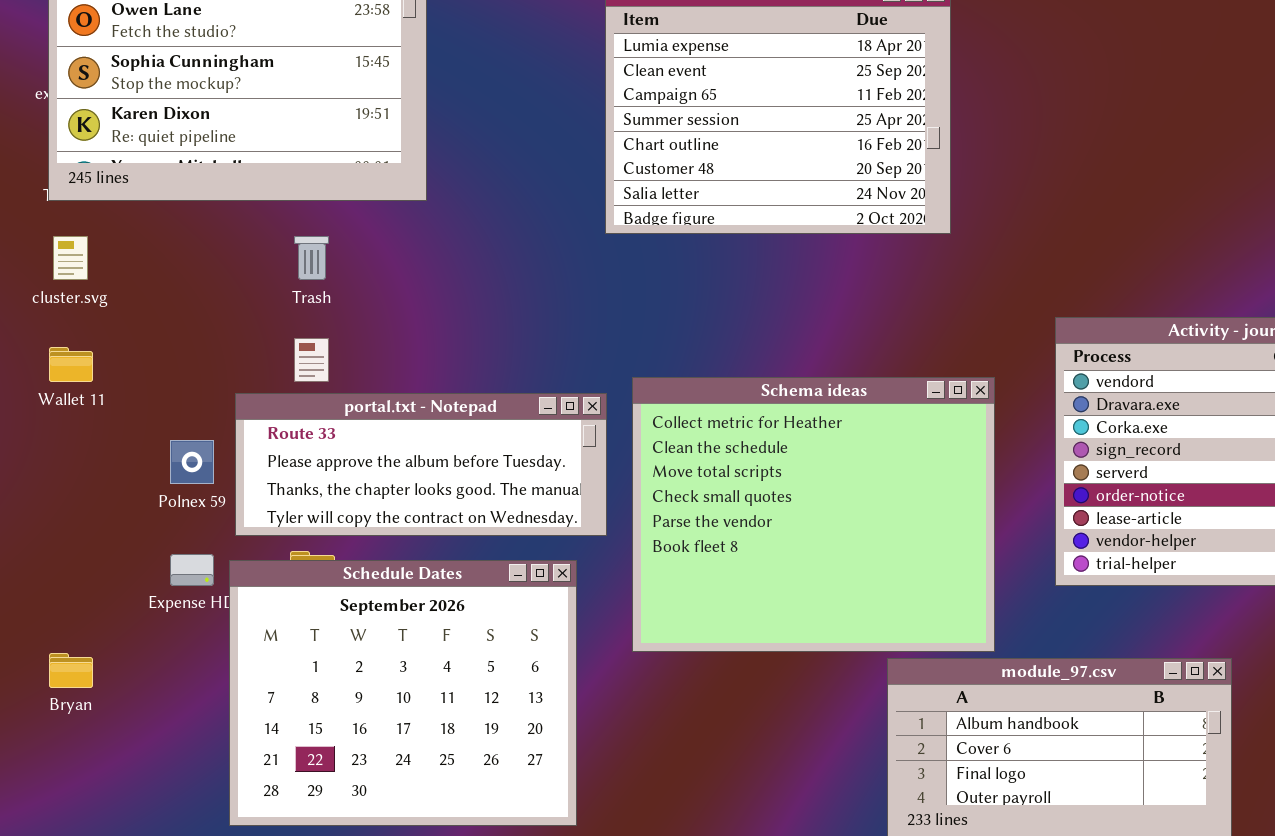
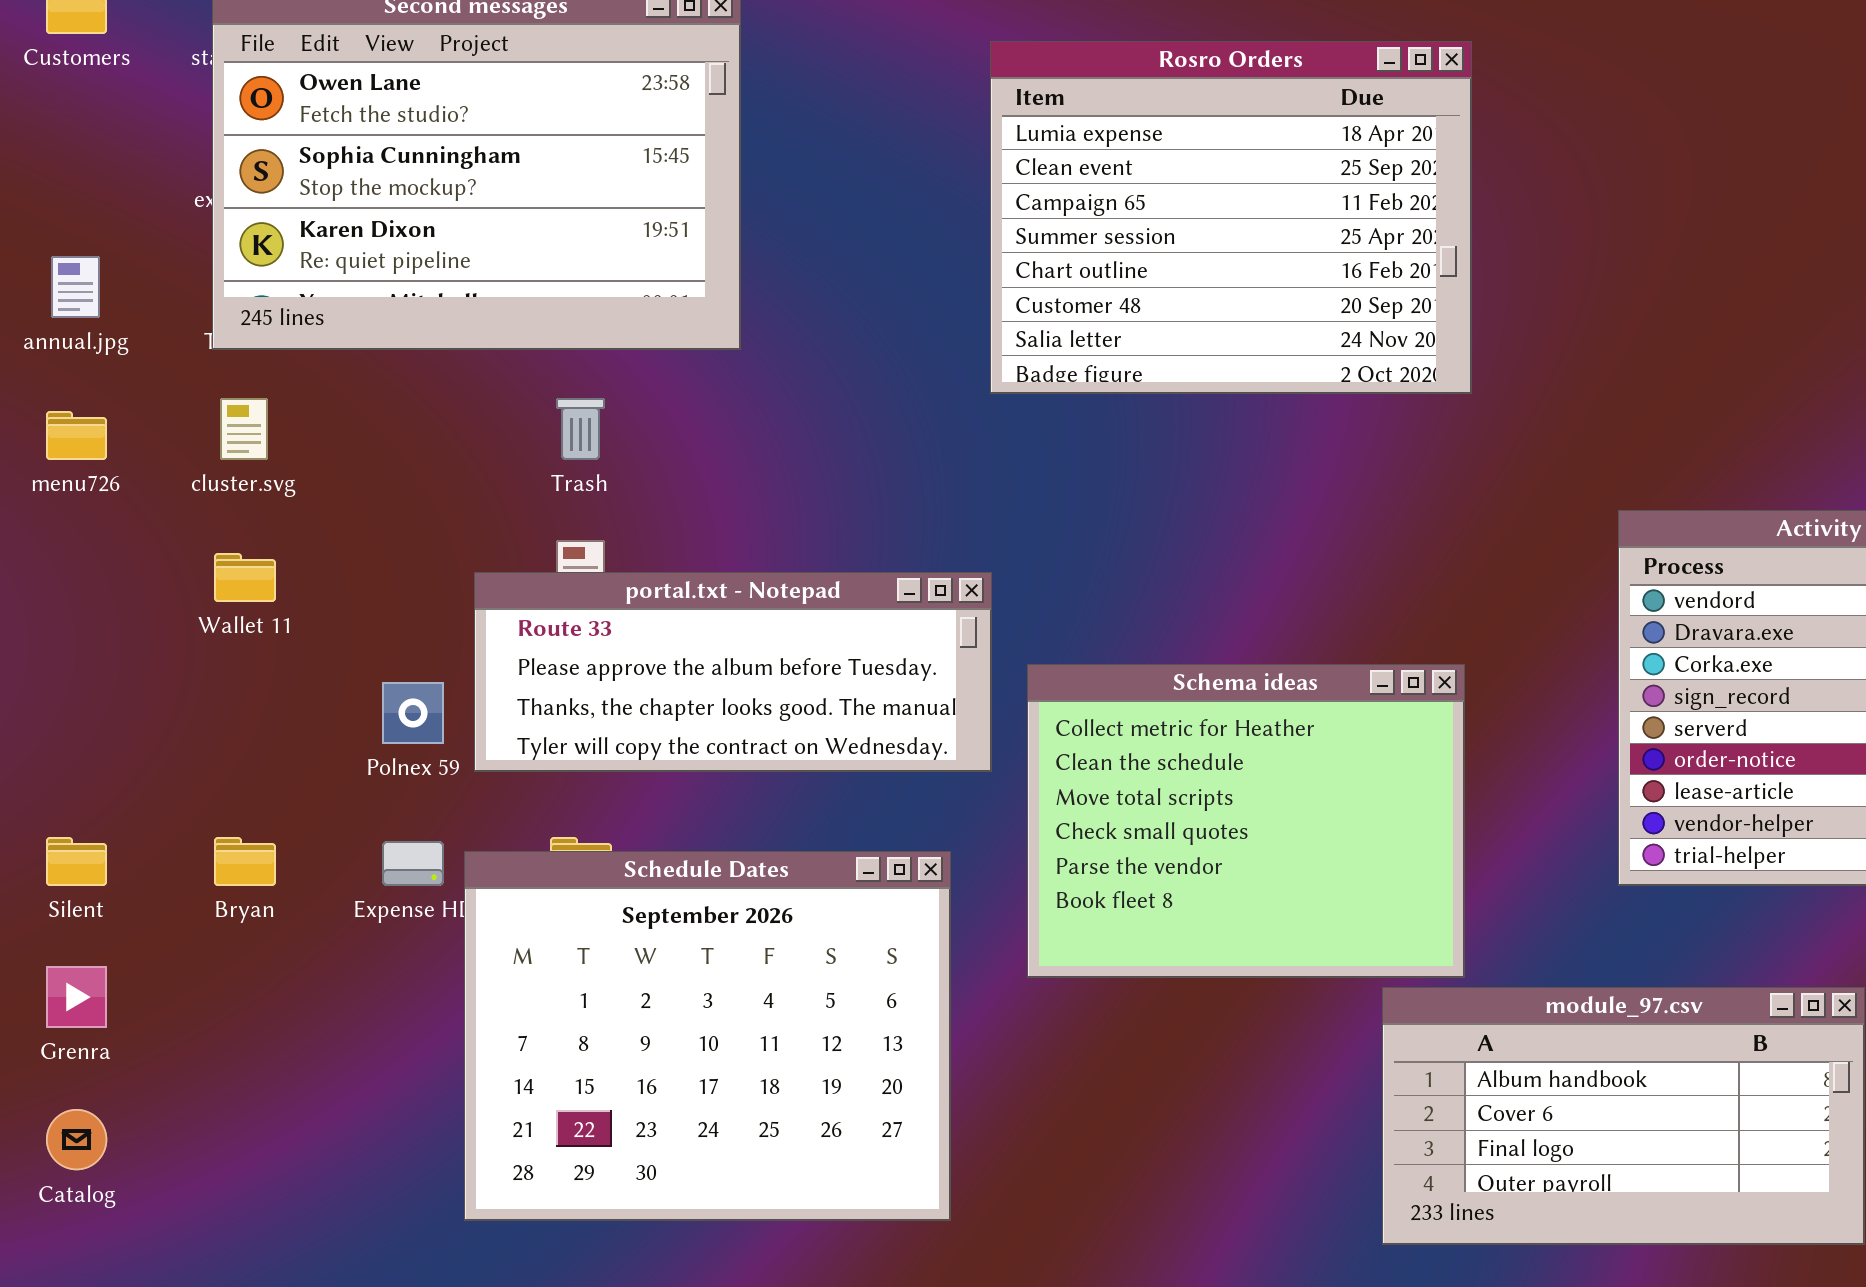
Schema ideas: [632,377,995,652] -> [1027,664,1465,978], resized
portal.txt - Notepad: [235,393,607,536] -> [474,572,992,772], moved
Bryan: [49,653,93,688] -> [214,837,276,886], moved

